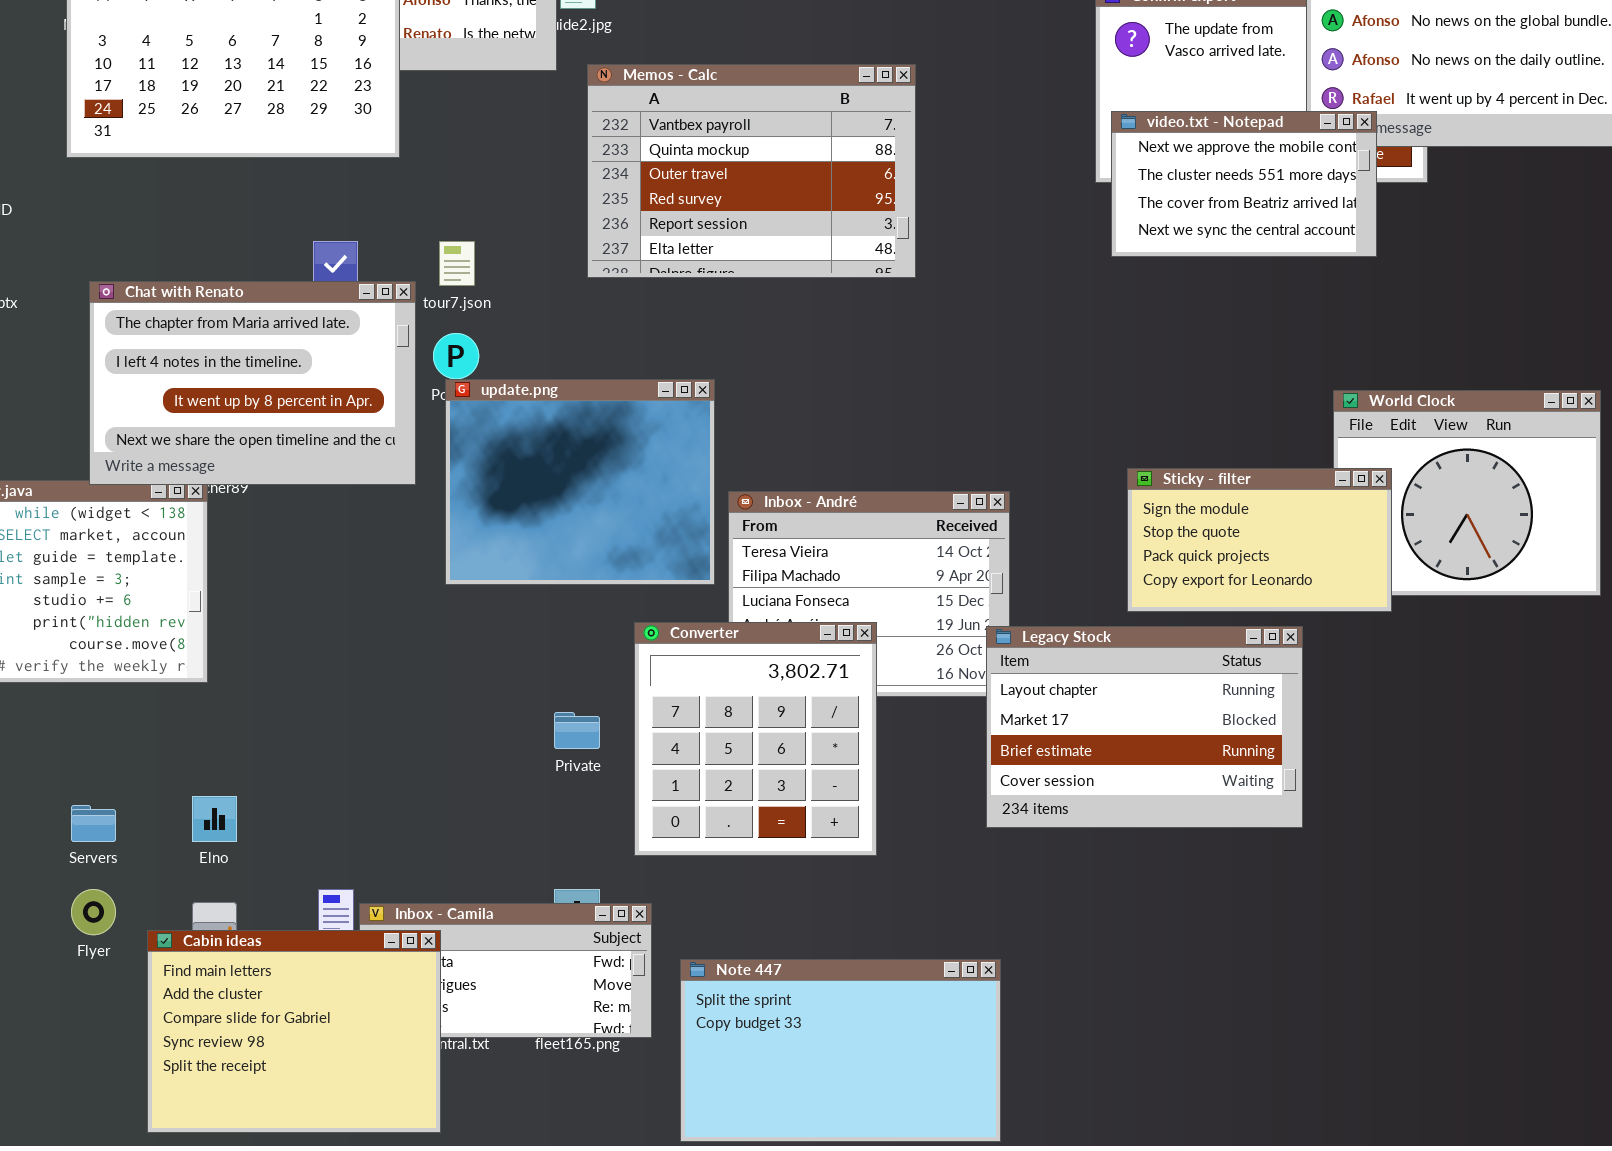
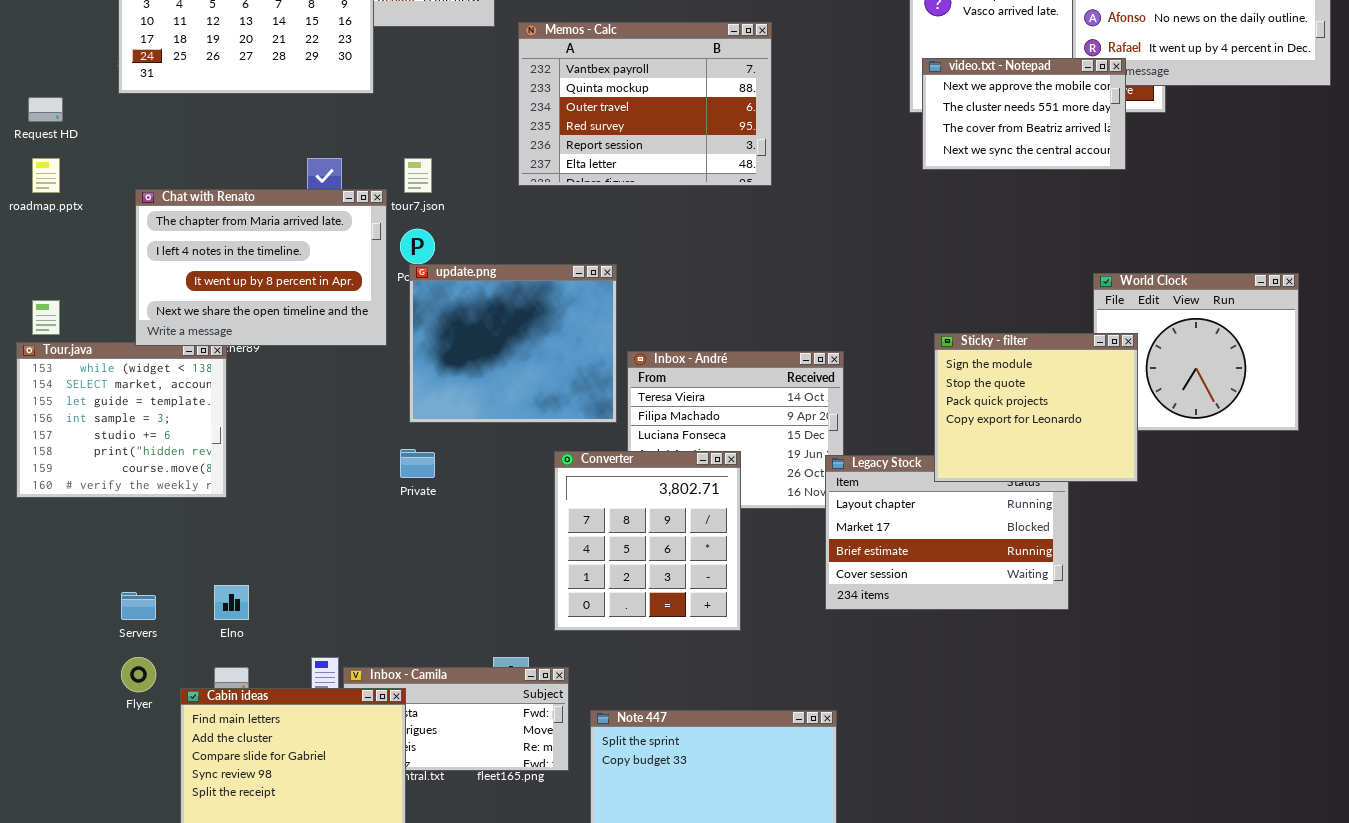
Sticky - filter: [1127,468,1392,612] -> [934,333,1138,482], resized
Private: [554,712,600,749] -> [400,449,435,478], moved

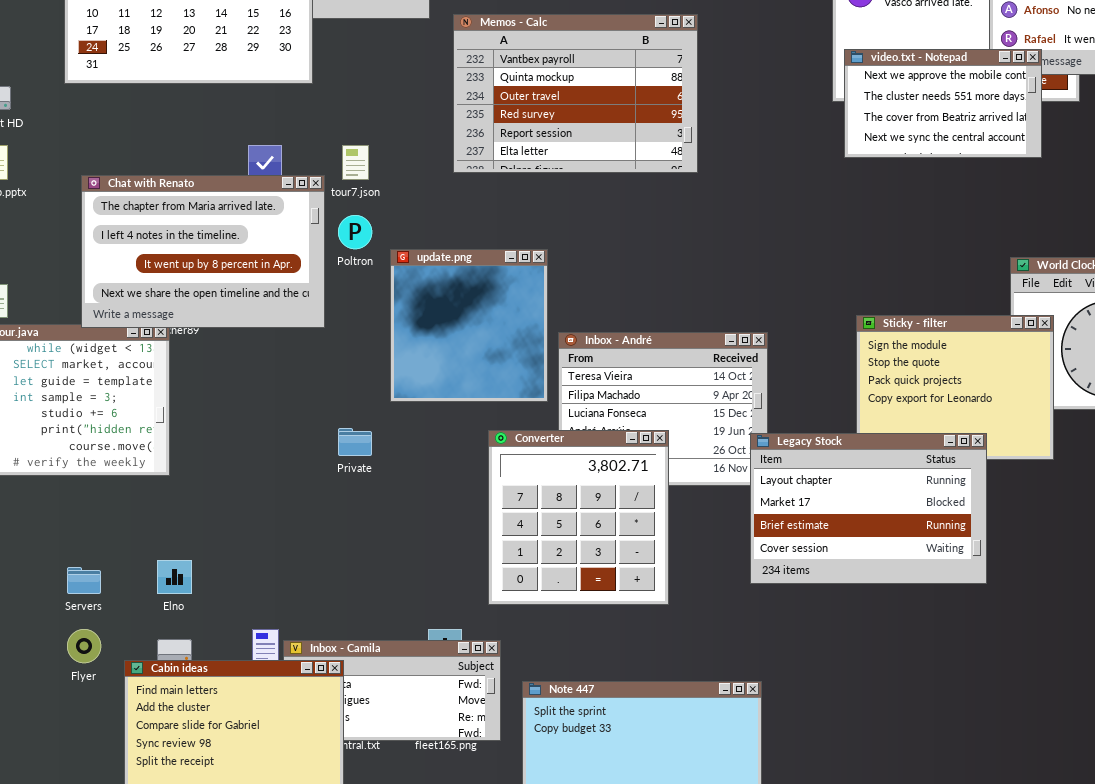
update.png: [409,264,617,423] -> [390,249,548,402], resized
Legacy Stock: [825,455,1069,610] -> [750,433,987,584], raised

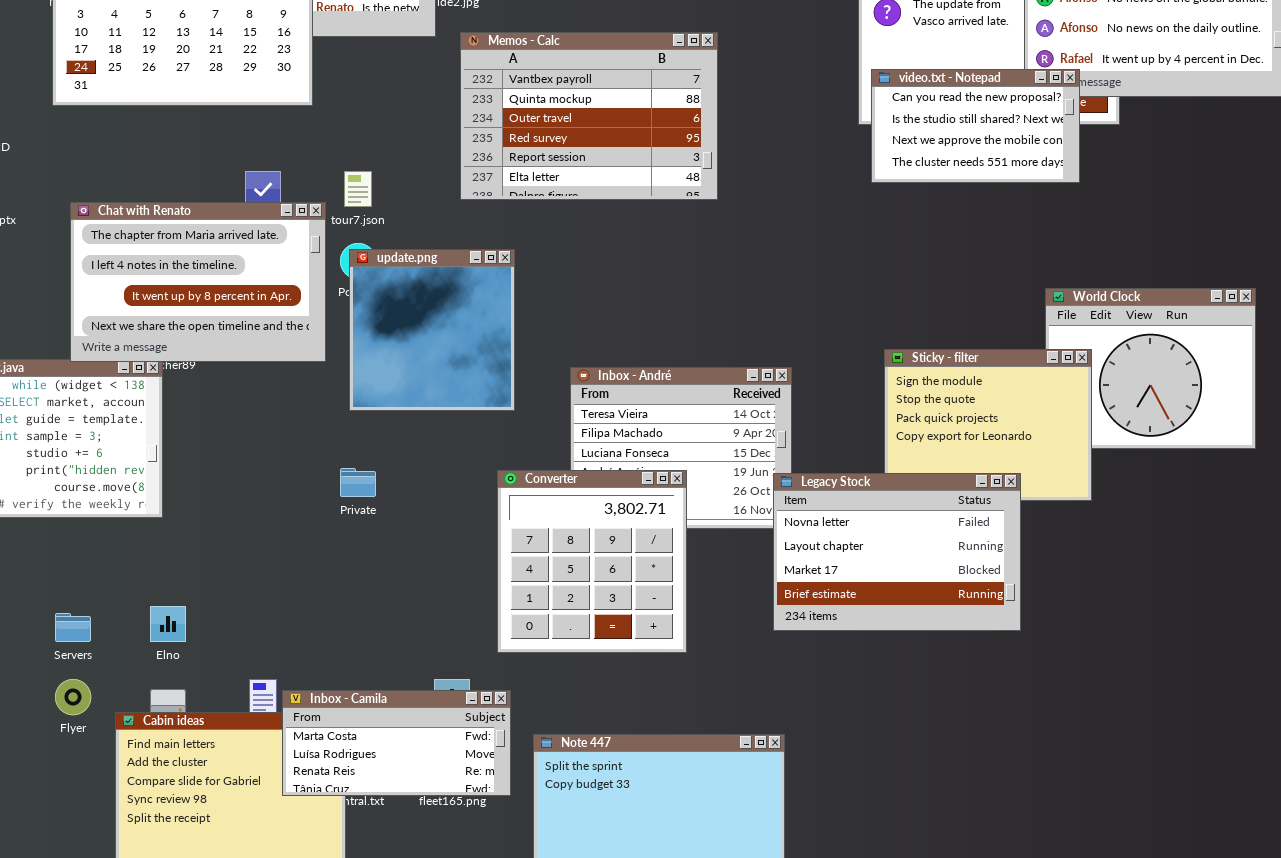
video.txt - Notepad: [844,49,1042,158] -> [871,69,1080,183], scrolled up 2 rows
update.png: [390,249,548,402] -> [349,249,515,411], moved
Legacy Stock: [750,433,987,584] -> [773,473,1021,631], scrolled up 1 row
Inbox - Camila: [283,640,501,741] -> [282,690,511,796], raised

